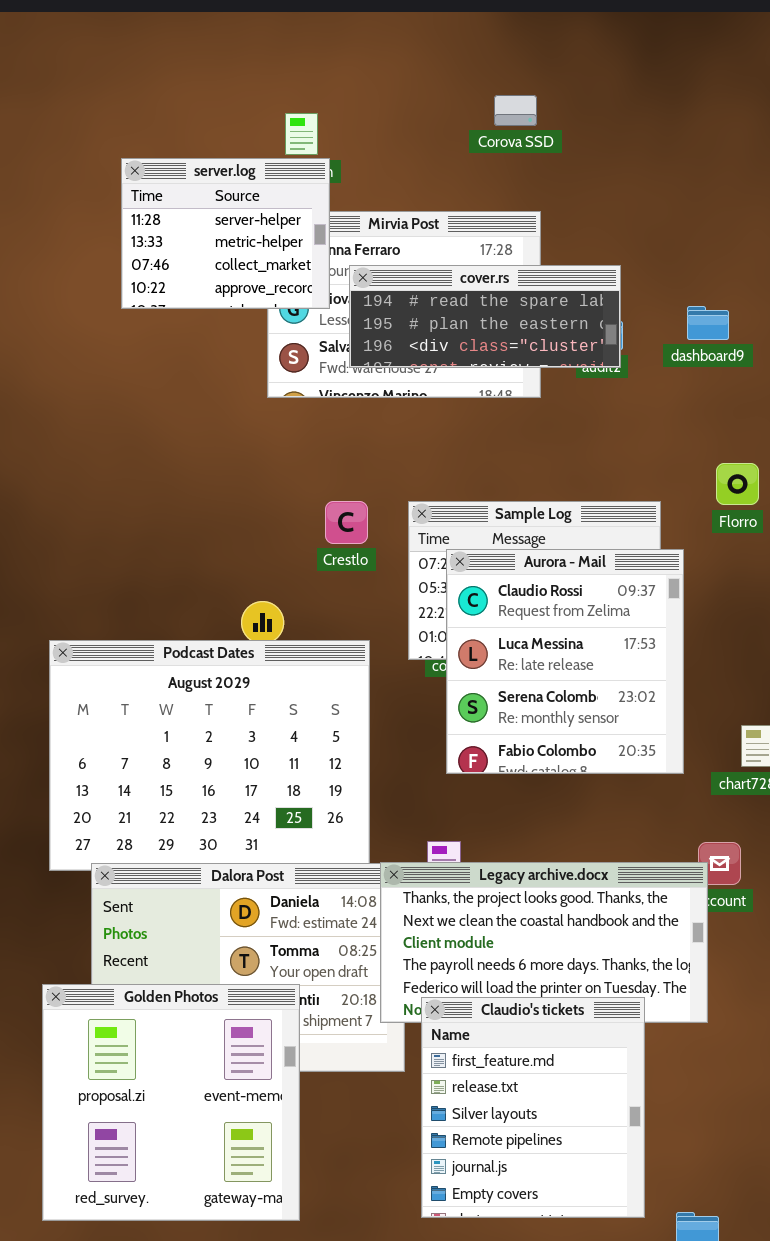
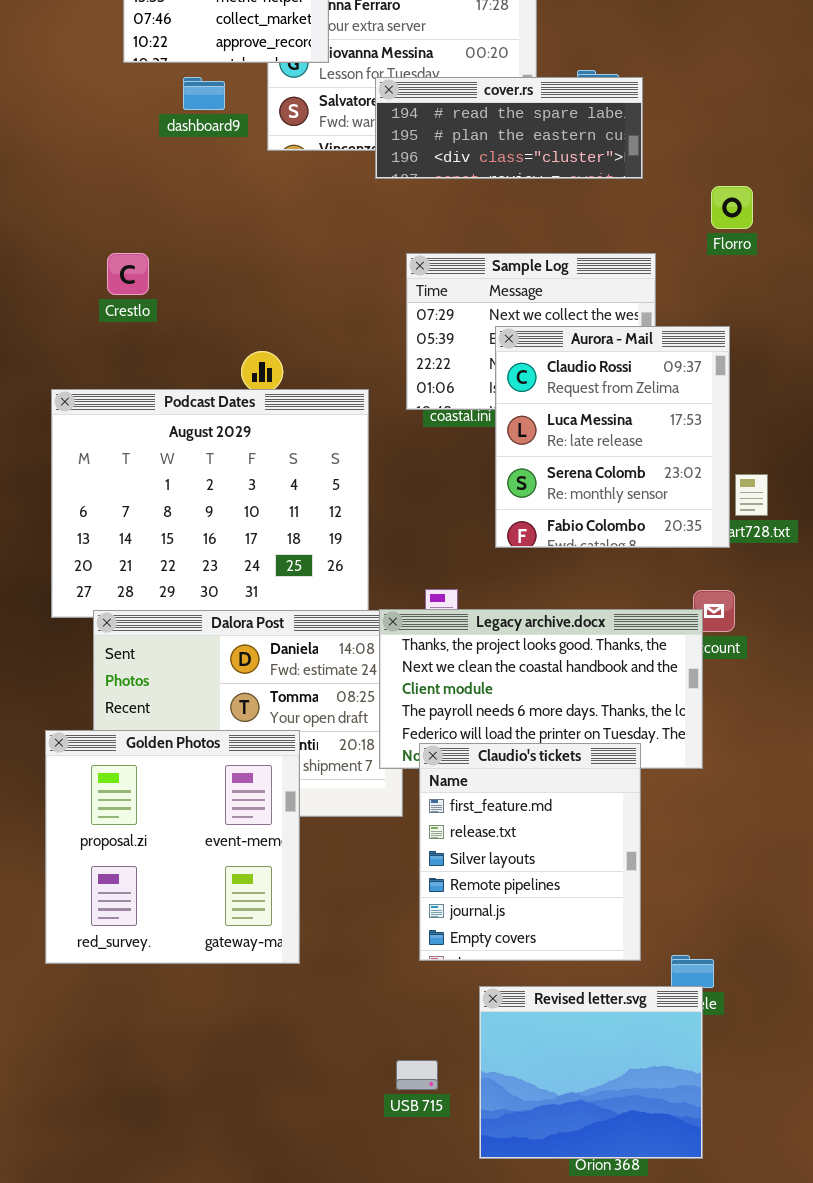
cover.rs: [349,265,621,368] -> [375,77,643,179], moved
dashboard9: [687,306,729,340] -> [183,77,225,110], moved
Florro: [716,463,759,505] -> [711,186,753,229], moved
Crestlo: [325,501,368,544] -> [107,253,149,295], moved
Aurora - Mail: [446,549,684,774] -> [495,326,730,548], moved

